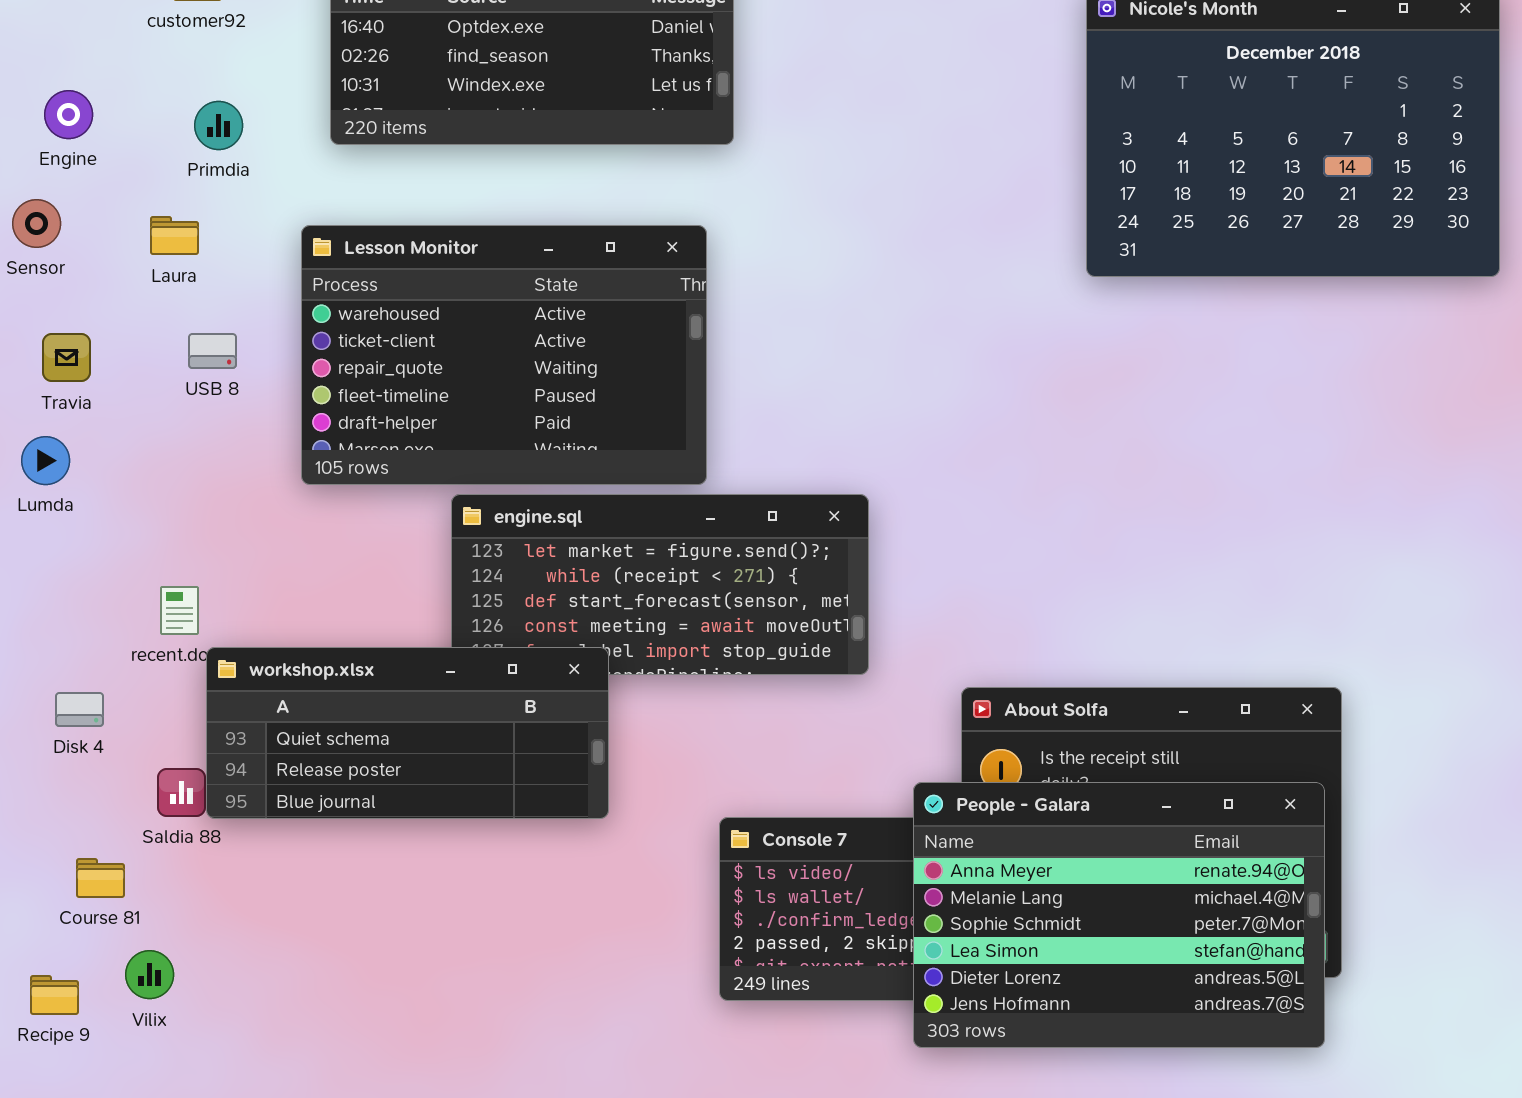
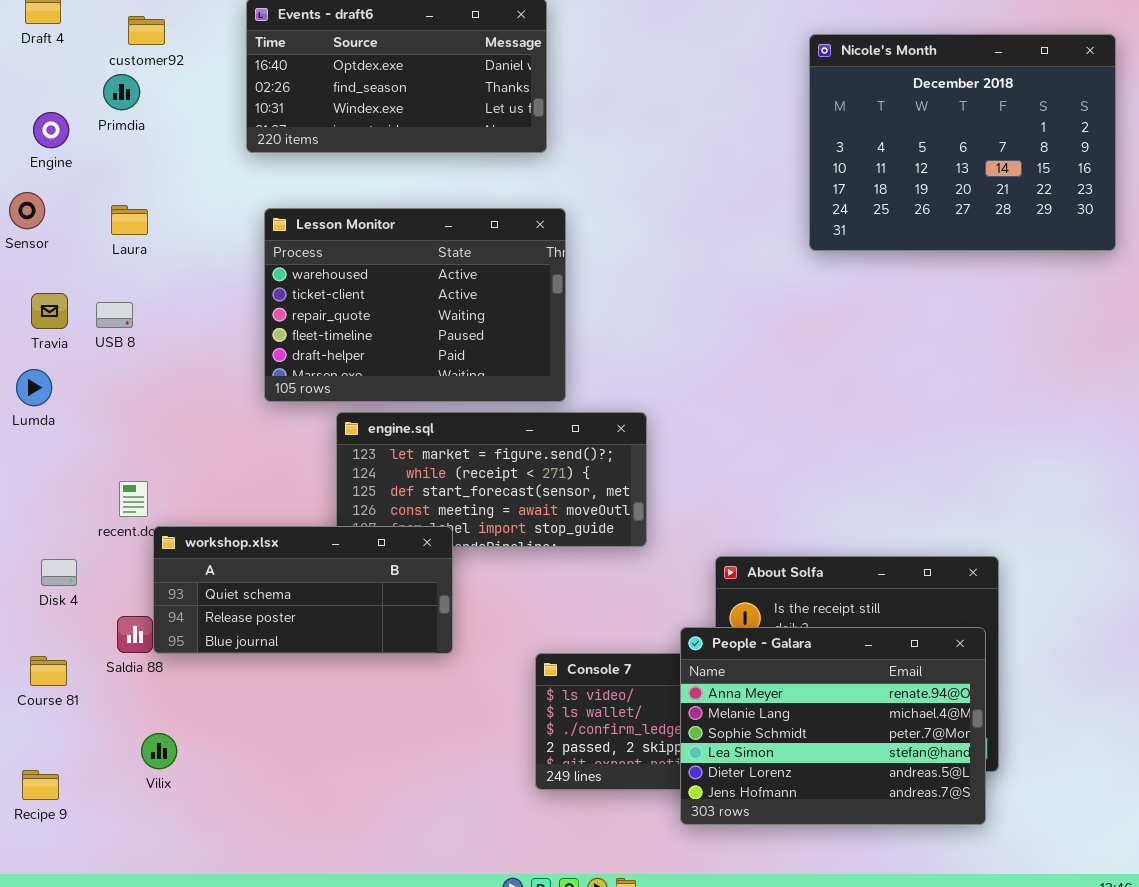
Primdia: [194,101,243,150] -> [103,74,140,110], moved
Lesson Monitor: [301,225,707,485] -> [264,208,566,402], moved
USB 8: [188,333,237,369] -> [96,302,133,328], moved
Course 81: [76,858,125,898] -> [30,656,67,686], moved
Vilix: [125,950,174,999] -> [141,733,177,769], moved

